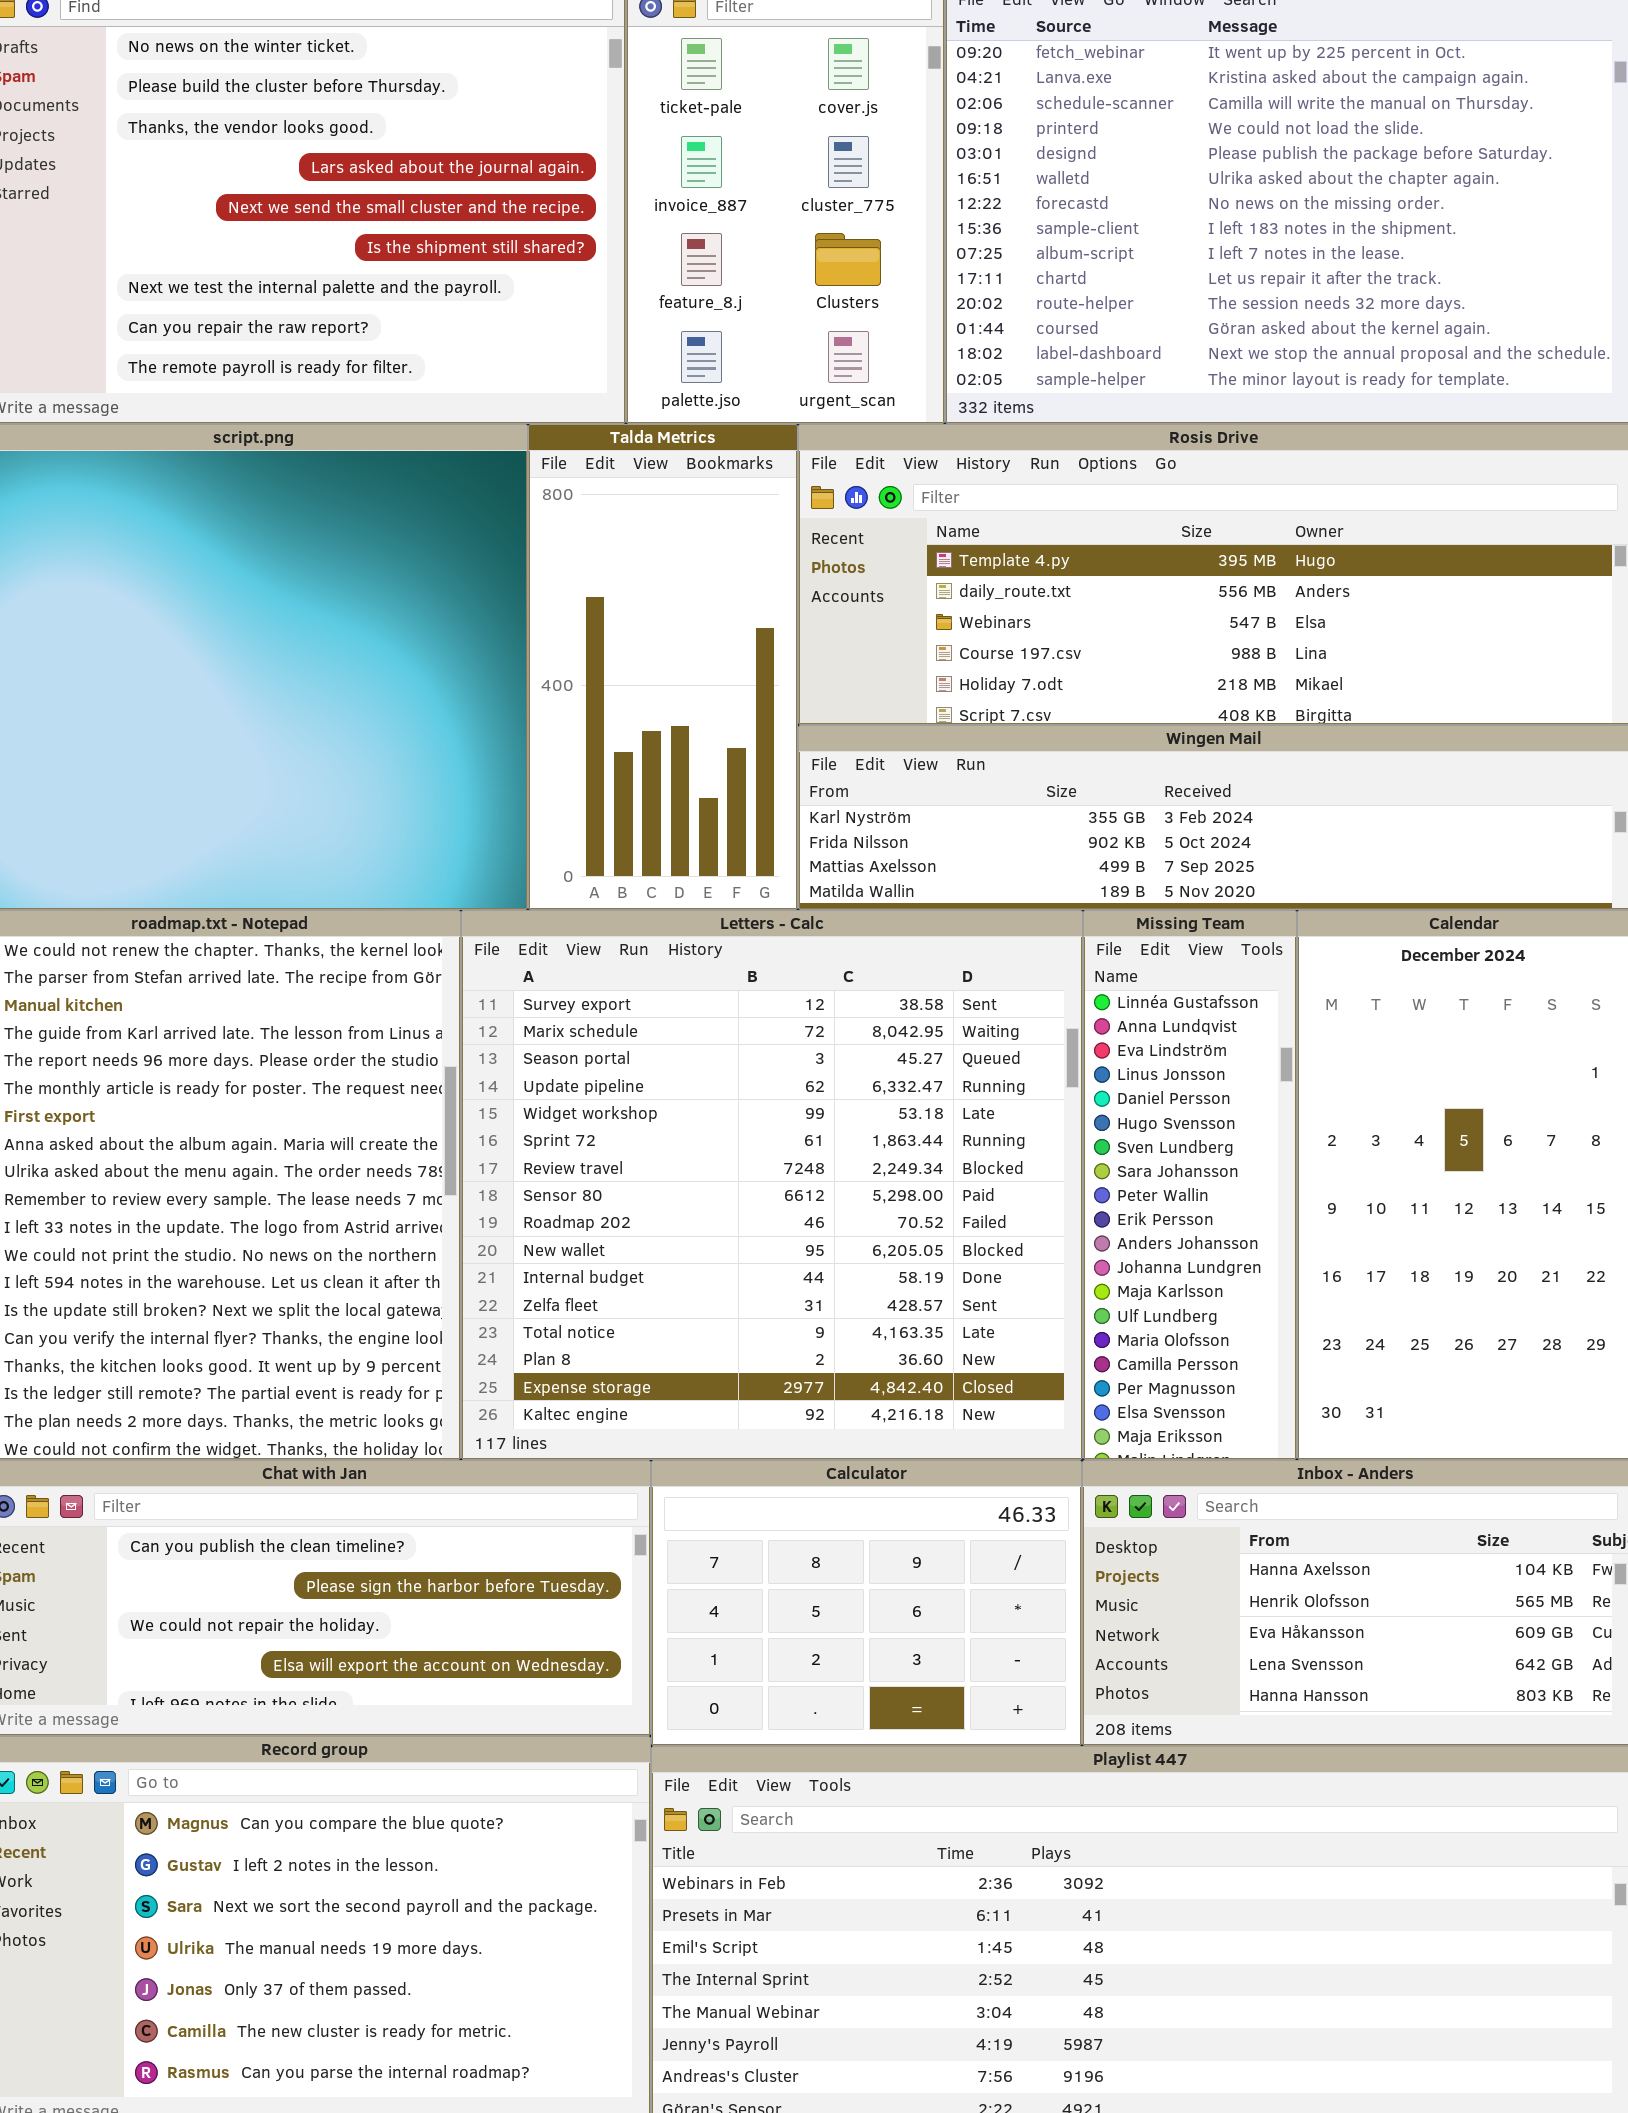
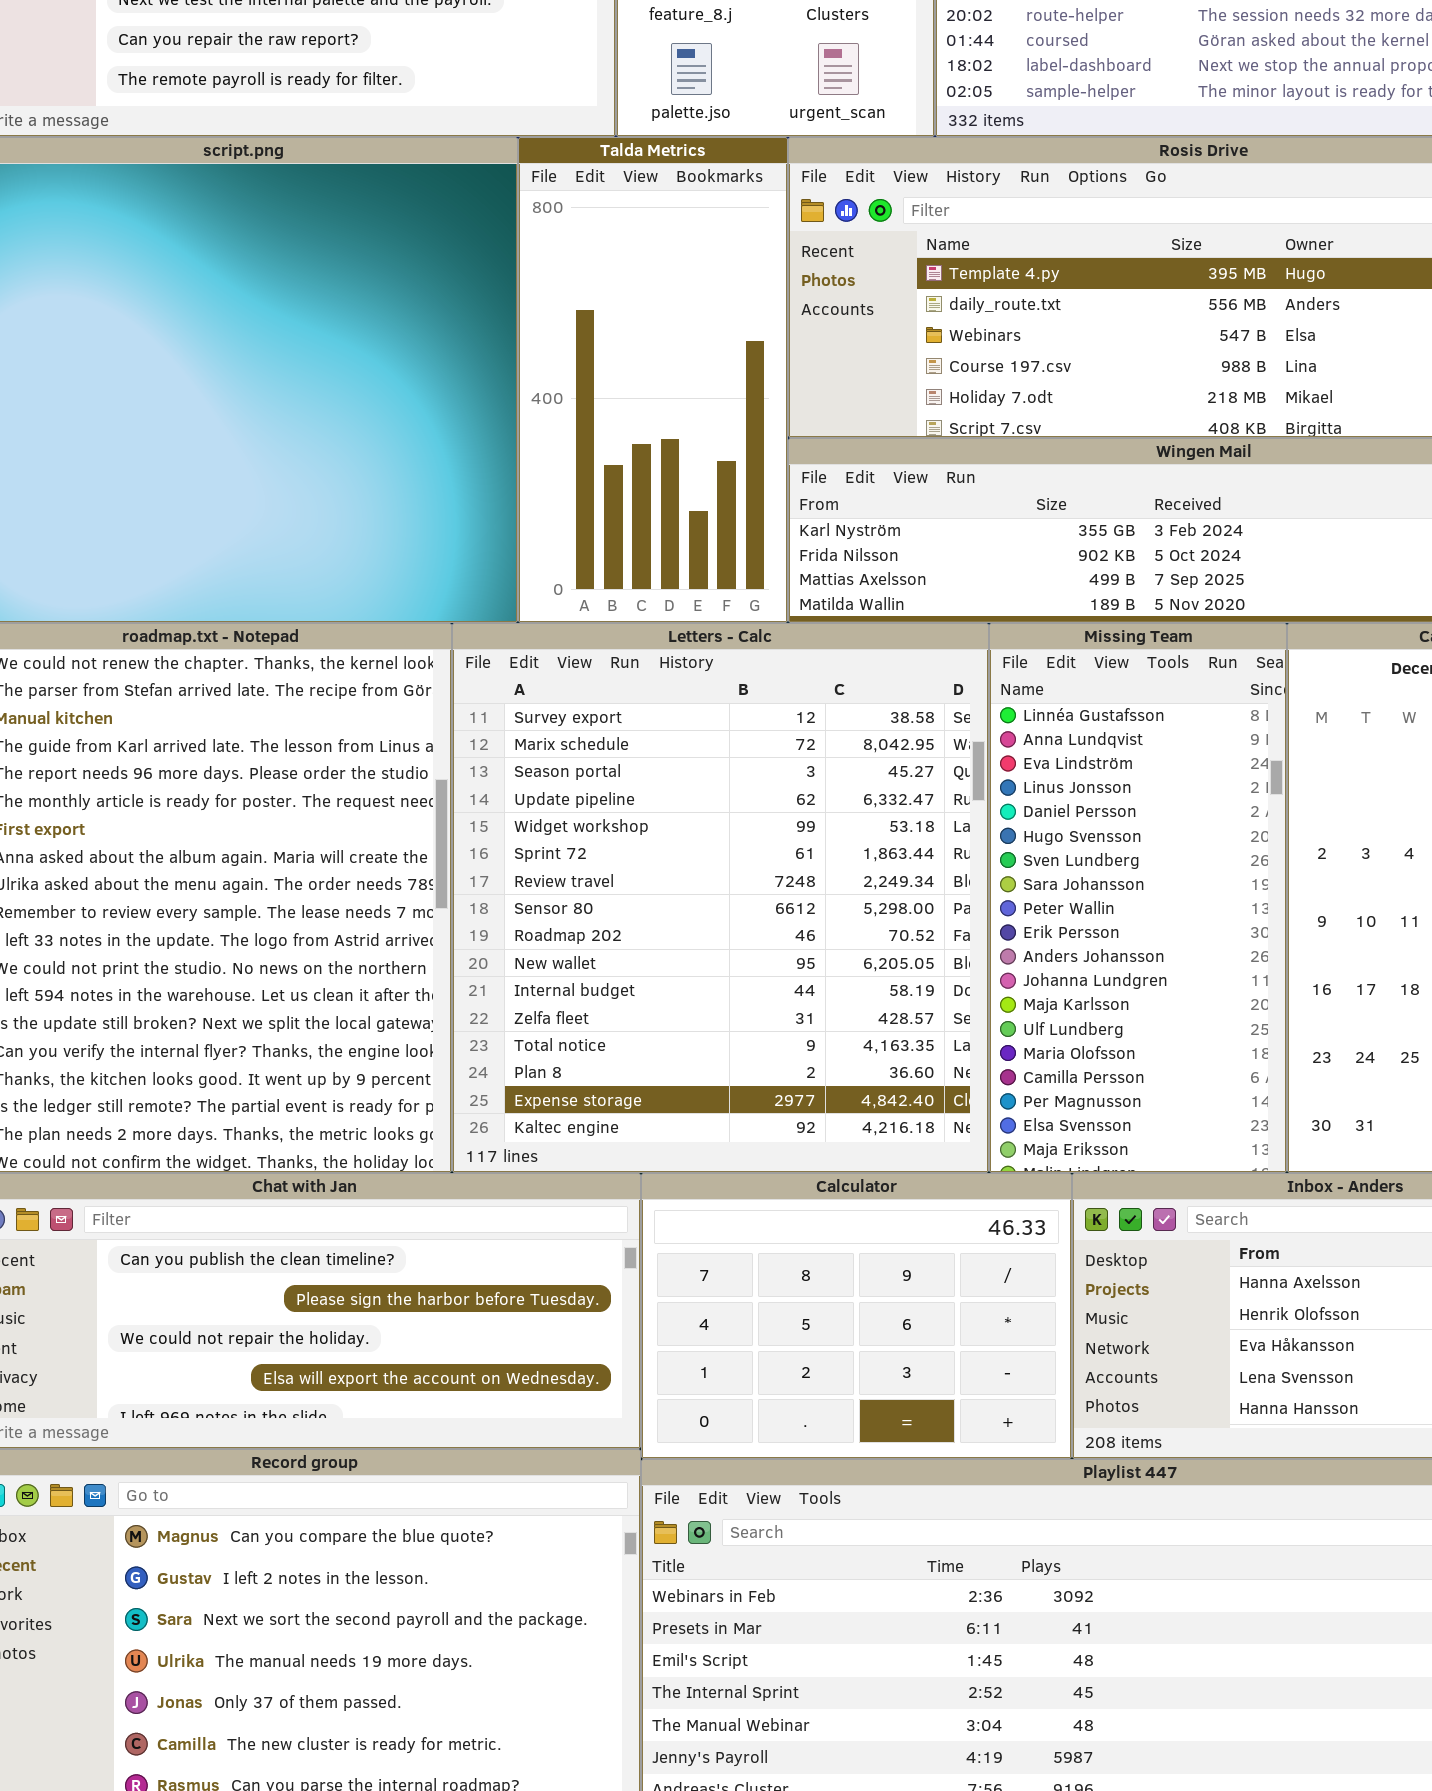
Letters - Calc: [461,910,1083,1460] -> [452,623,989,1173], resized
Missing Team: [1083,910,1297,1460] -> [989,623,1287,1173], resized

